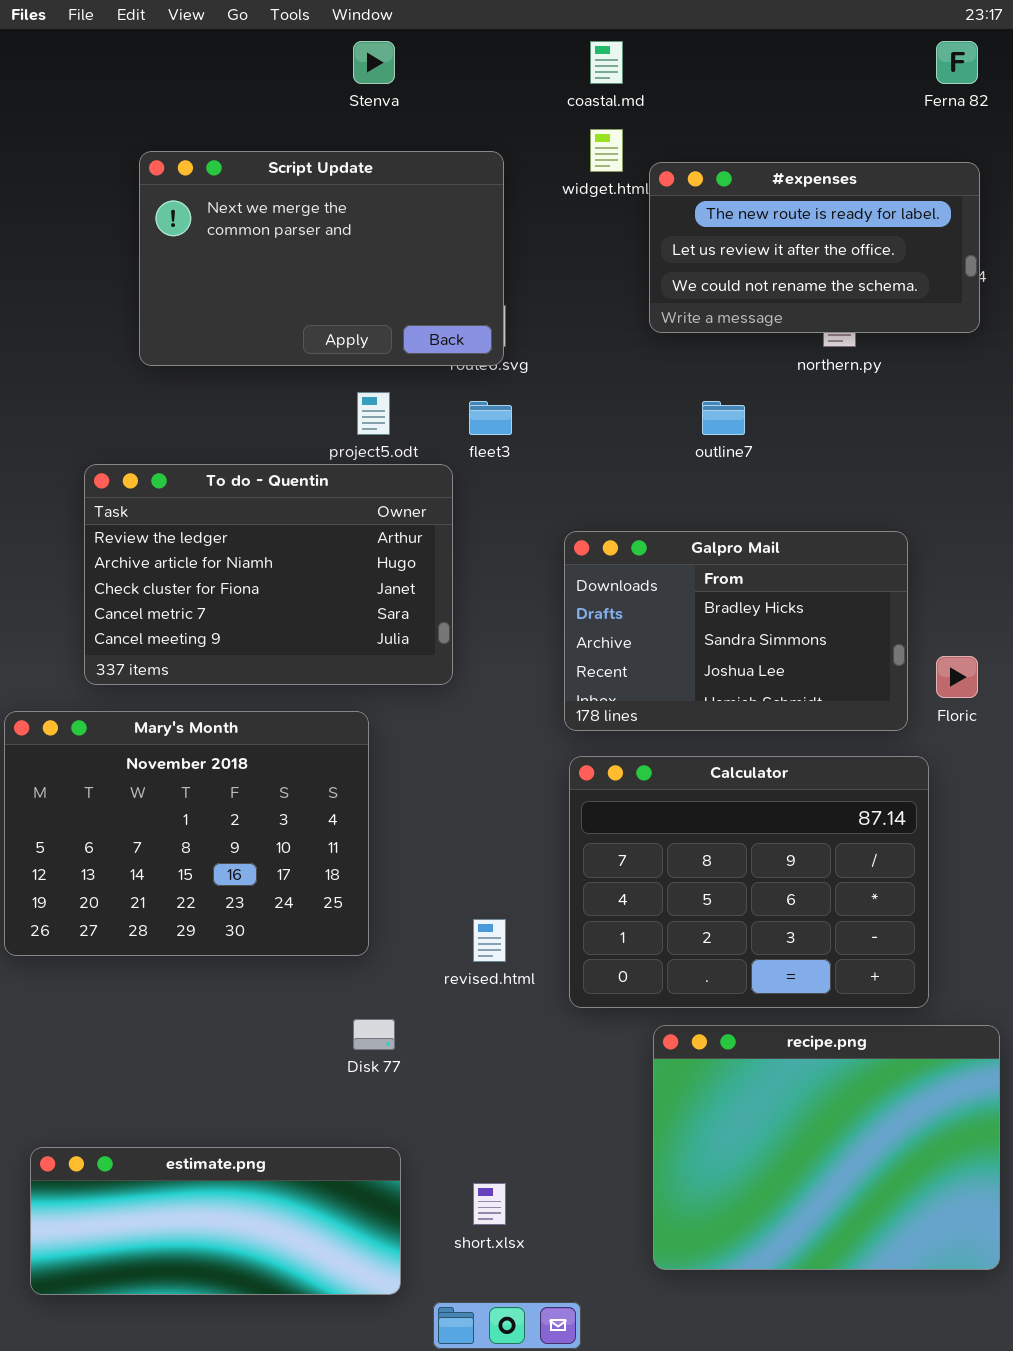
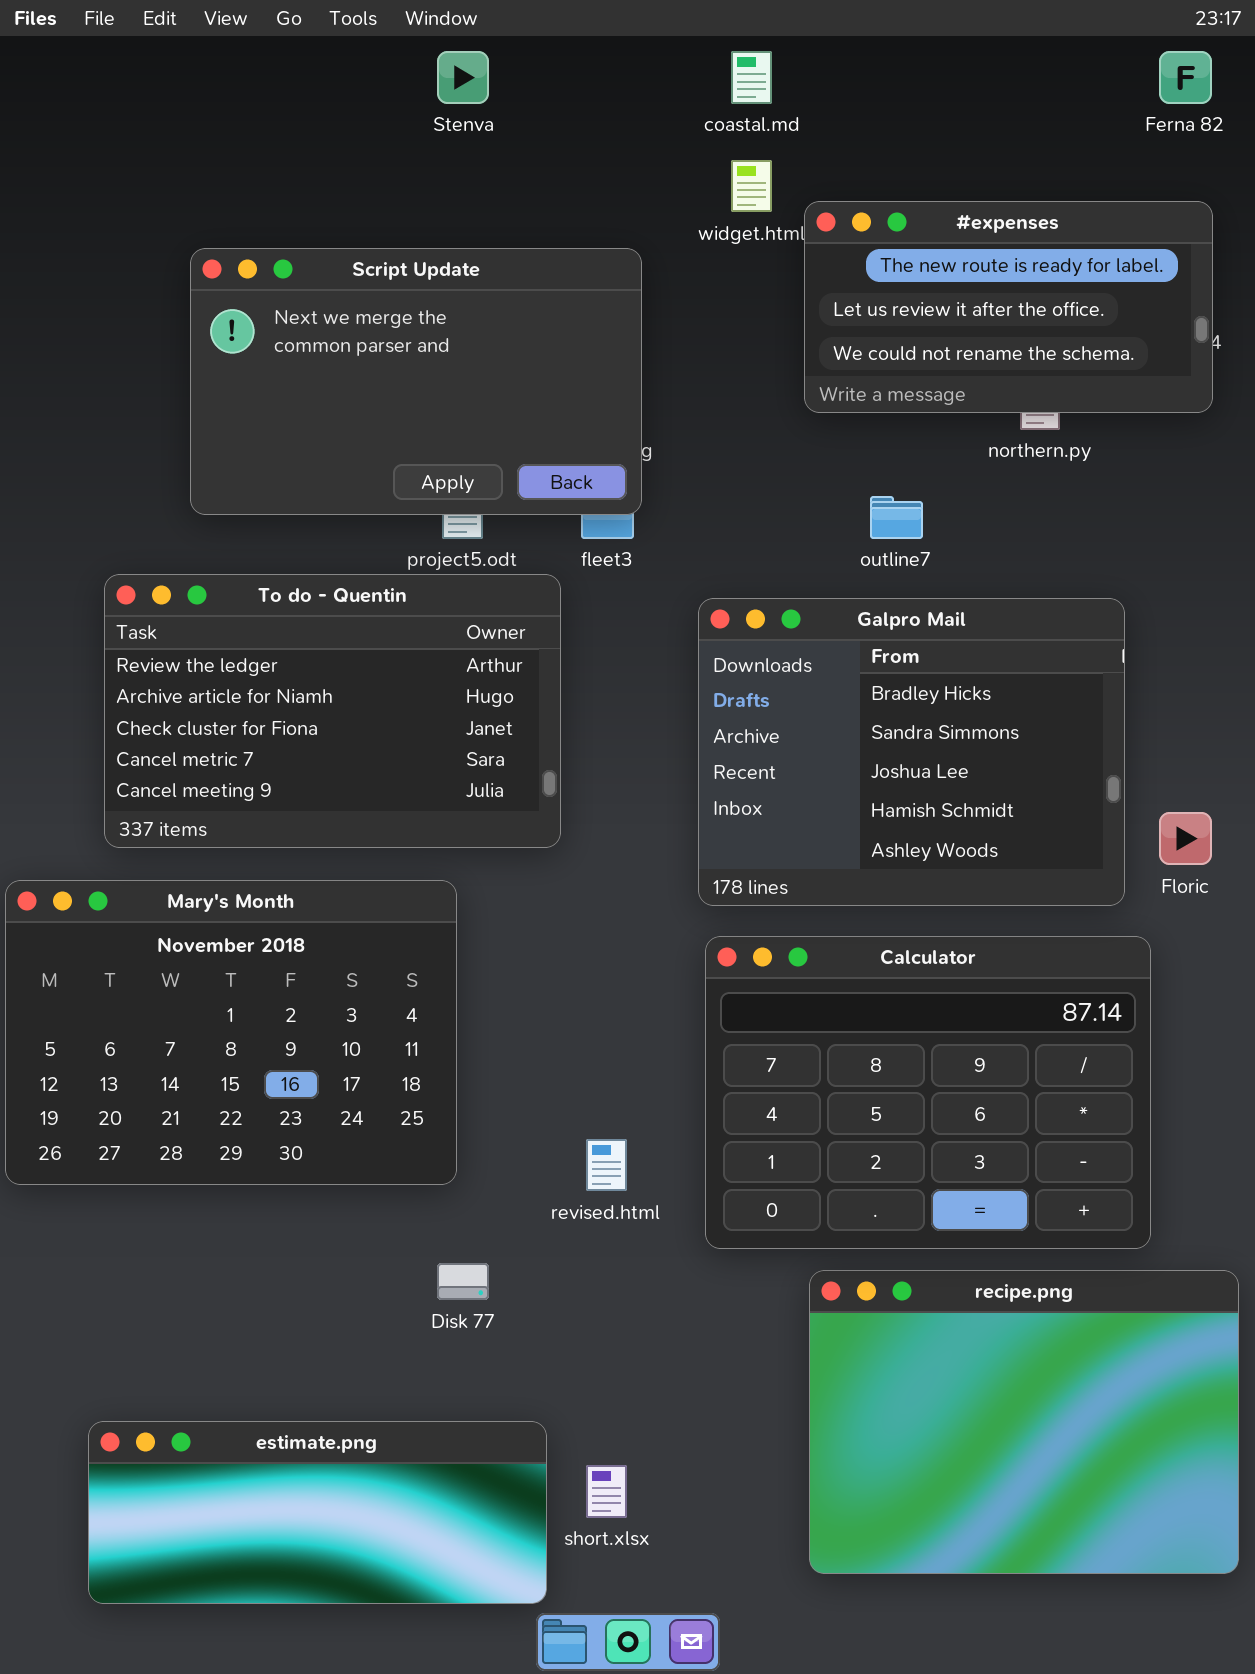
Script Update: [139,151,504,366] -> [190,248,642,515], moved
Galpro Mail: [564,531,908,731] -> [698,598,1125,906], resized
estimate.png: [30,1147,401,1295] -> [88,1421,547,1604], moved

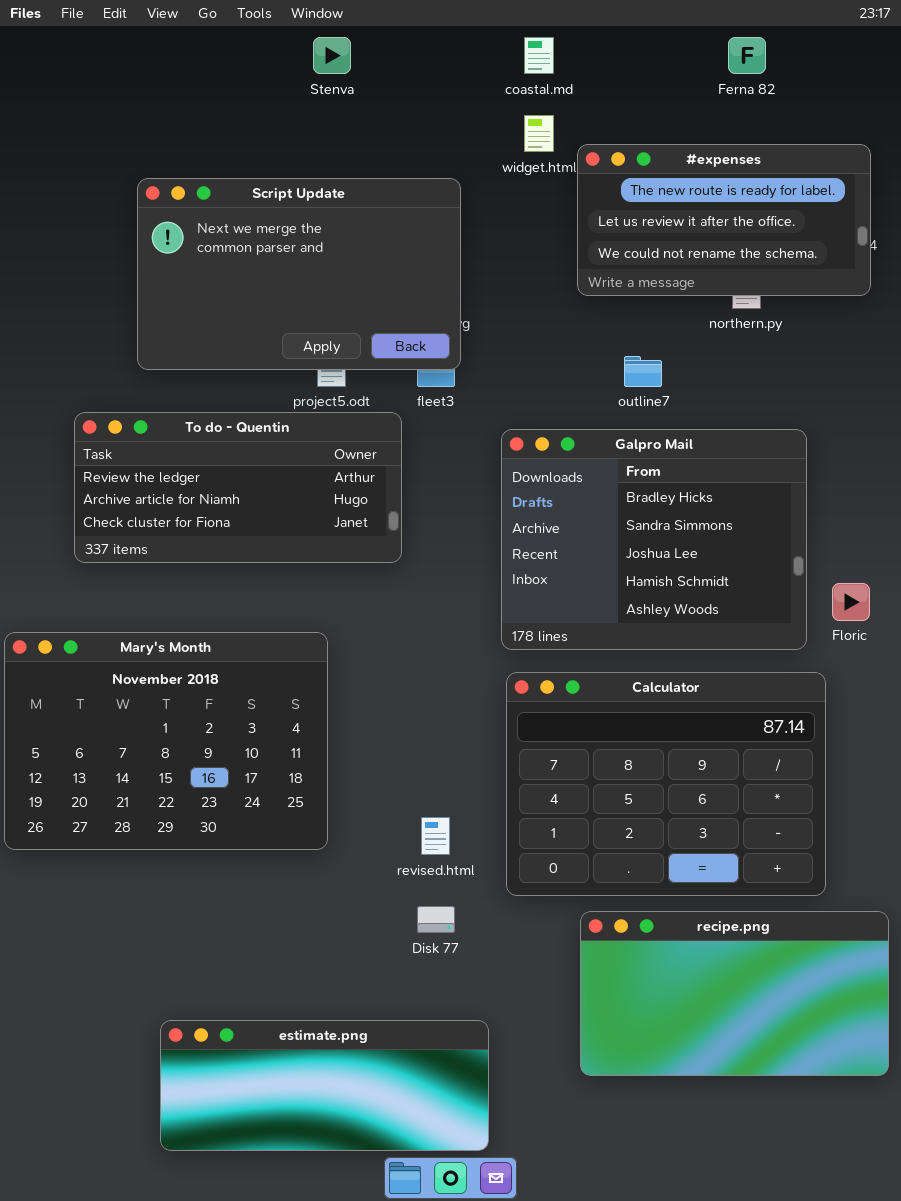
Ferna 82: [1159,51,1212,104] -> [728,37,766,74], moved
To do - Quentin: [104,574,561,848] -> [74,412,402,563], resized
Disk 77: [437,1263,489,1300] -> [417,906,455,933], moved
recipe.png: [809,1270,1239,1574] -> [580,911,889,1076], resized
estimate.png: [88,1421,547,1604] -> [160,1020,489,1151], moved

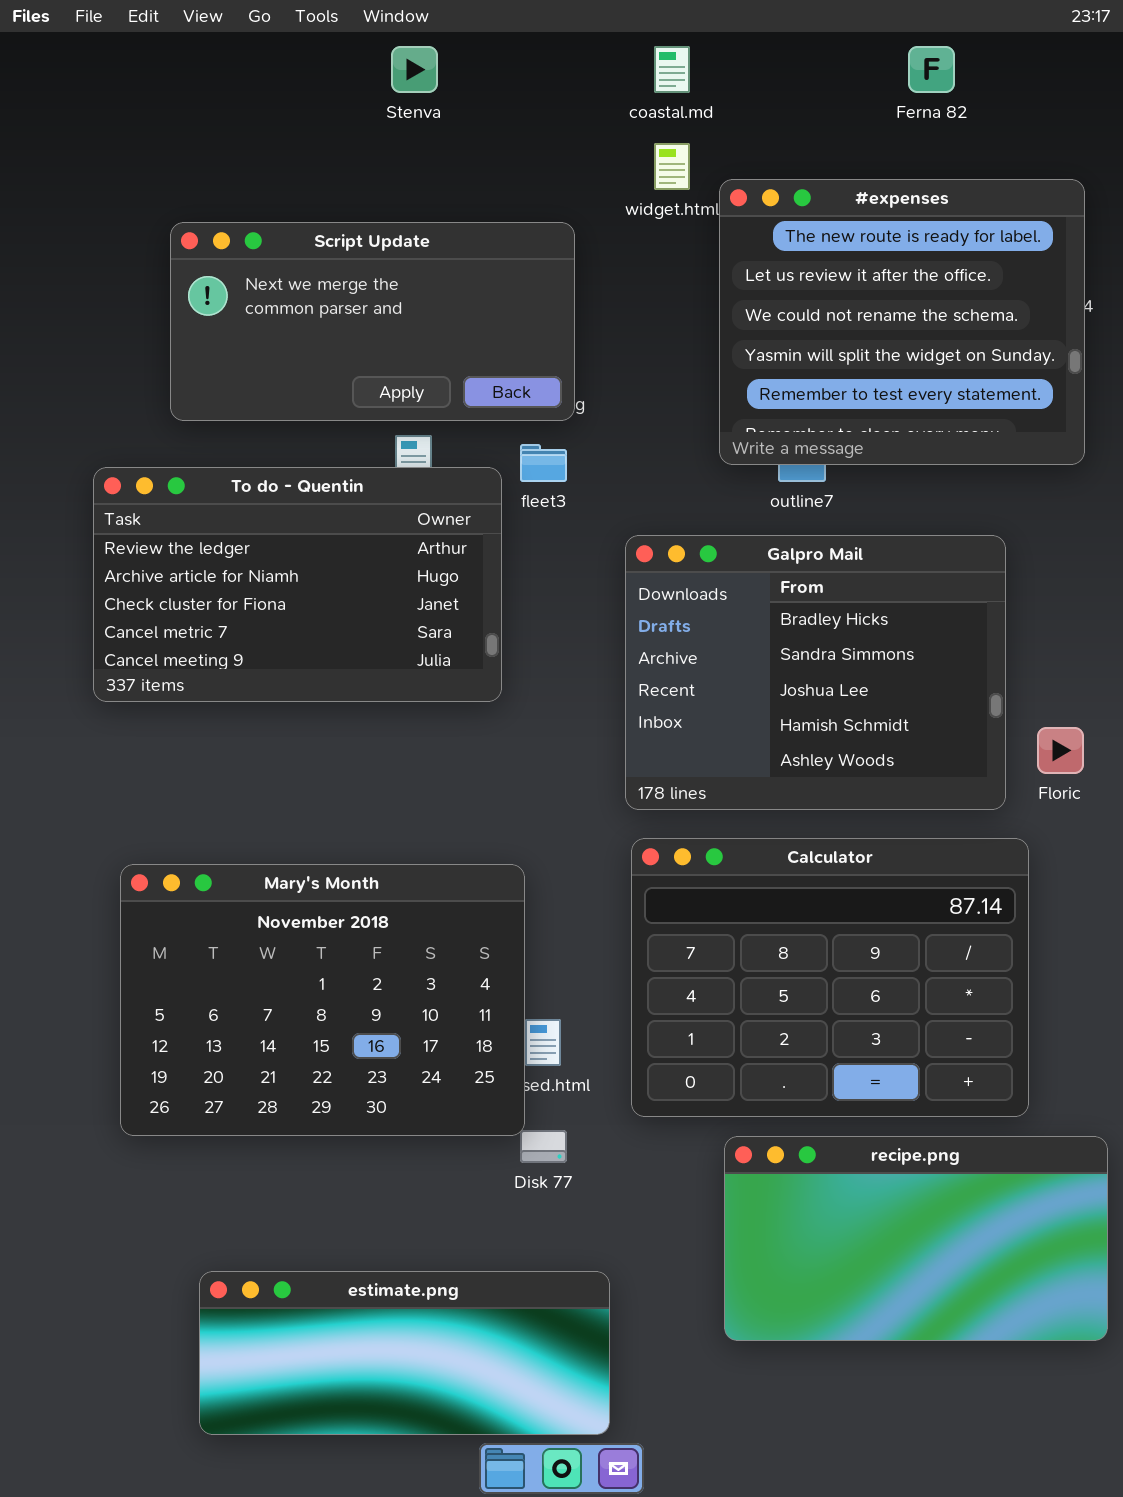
#expenses: [577,144,871,296] -> [719,179,1085,465], resized
Script Update: [137,178,461,370] -> [170,222,575,421], resized
To do - Quentin: [74,412,402,563] -> [93,467,502,702], resized
Mary's Month: [4,632,328,850] -> [120,864,525,1136], moved

